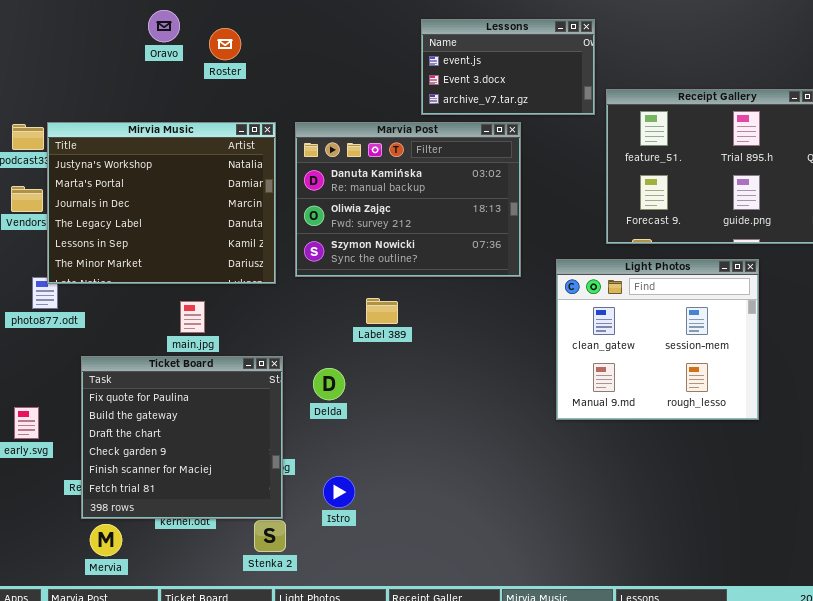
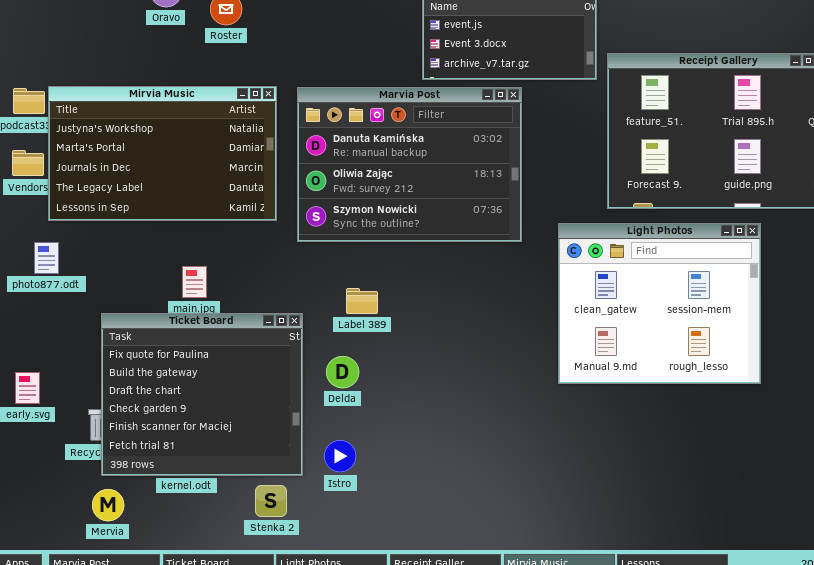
Mirvia Music: [47,122,276,284] -> [48,86,277,221], resized
Label 389: [366,298,398,324] -> [346,288,378,314], moved
Ticket Board: [81,356,283,519] -> [101,313,303,476], moved
Delda: [313,368,345,400] -> [326,356,359,388], moved

